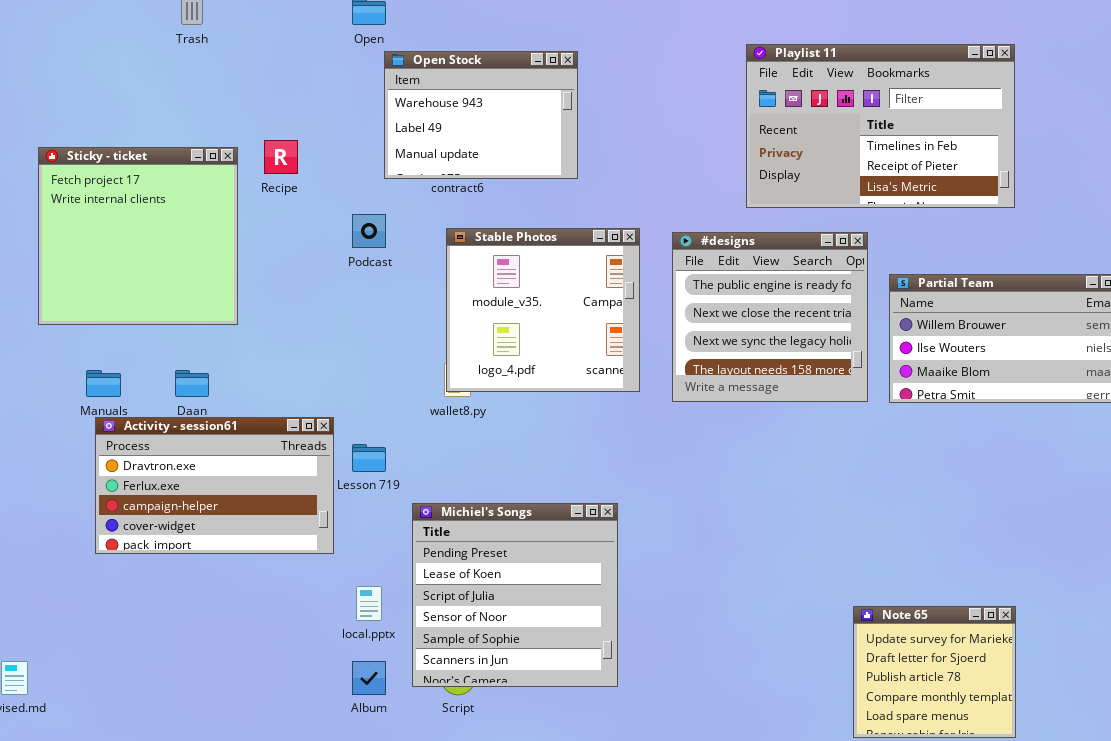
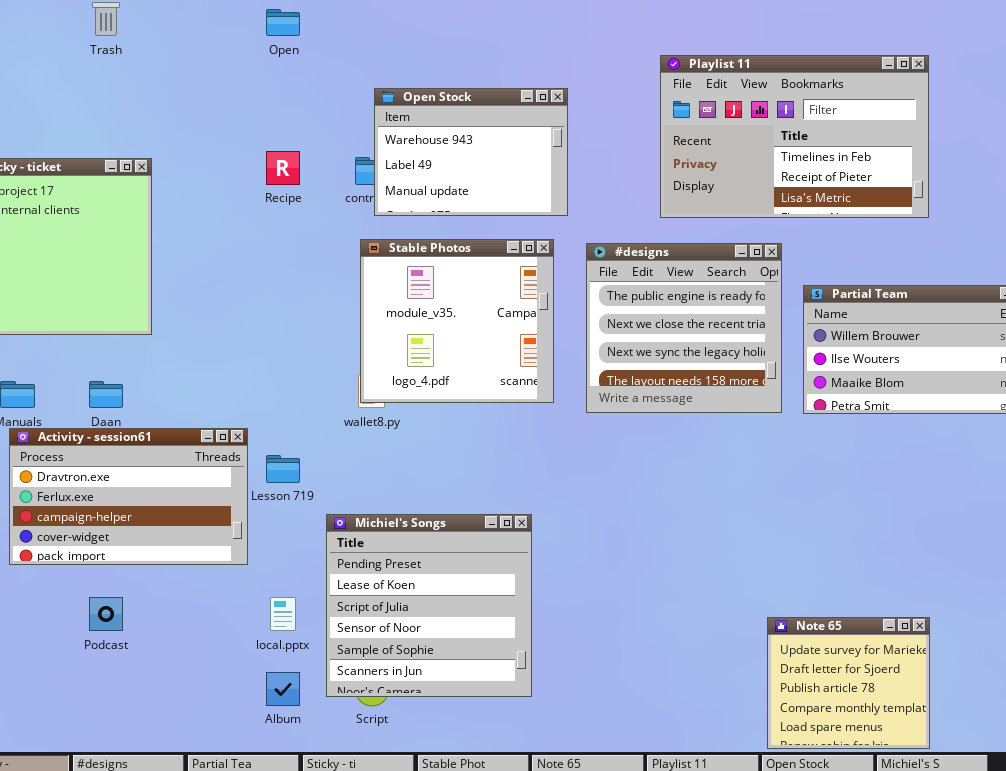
Open Stock: [384,51,578,179] -> [374,88,568,216], moved
Recipe: [264,140,298,174] -> [266,151,300,185], moved
Podcast: [352,214,386,248] -> [89,597,123,631], moved

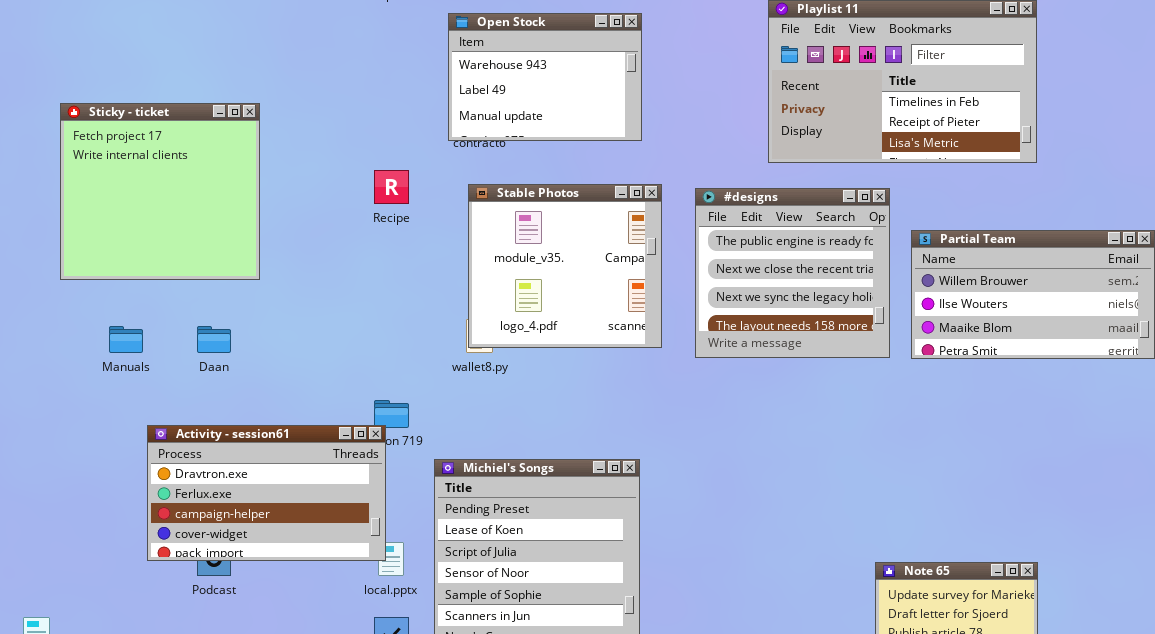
Open Stock: [374,88,568,216] -> [448,13,642,141], moved
Recipe: [266,151,300,185] -> [374,170,409,204], moved
Activity - session61: [9,428,248,565] -> [147,425,386,561], moved

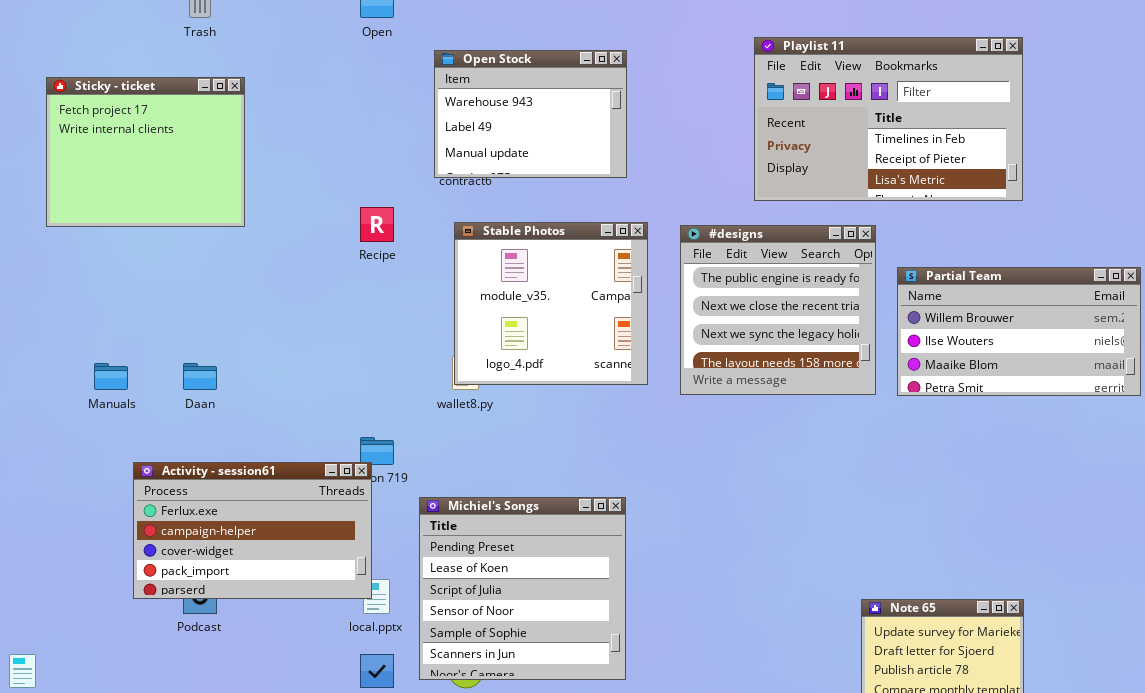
Sticky - ticket: [60,103,260,280] -> [46,77,245,227], moved, resized
Activity - session61: [147,425,386,561] -> [133,462,372,599], scrolled down 1 row

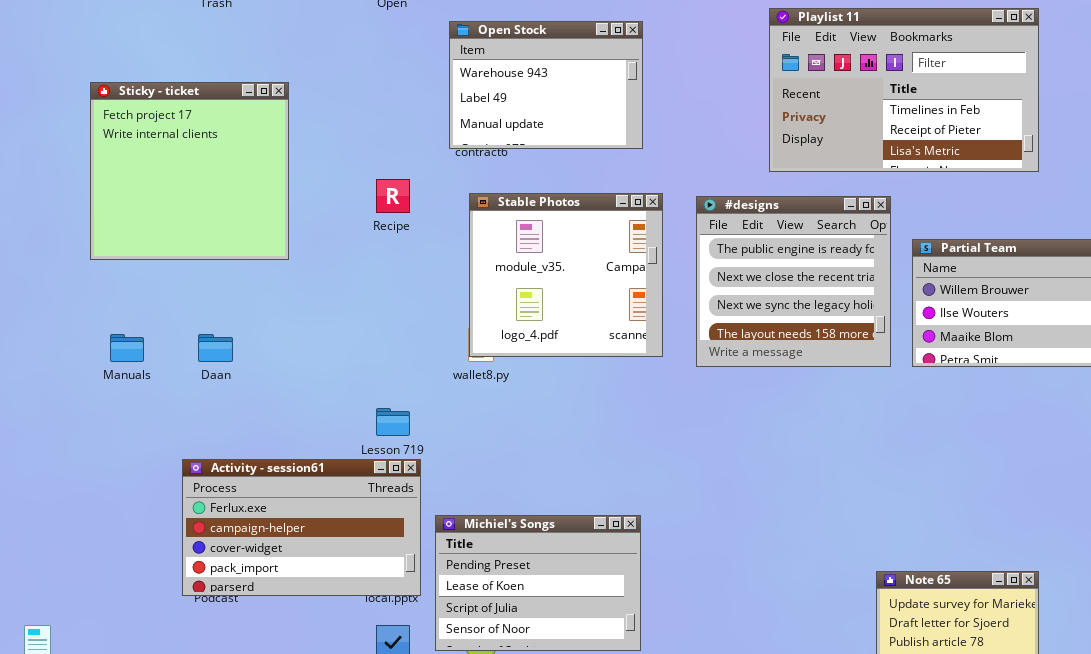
Sticky - ticket: [46,77,245,227] -> [90,82,289,260], moved, resized
Activity - session61: [133,462,372,599] -> [182,459,421,596], moved
Michiel's Songs: [419,497,626,680] -> [435,515,641,651], resized

